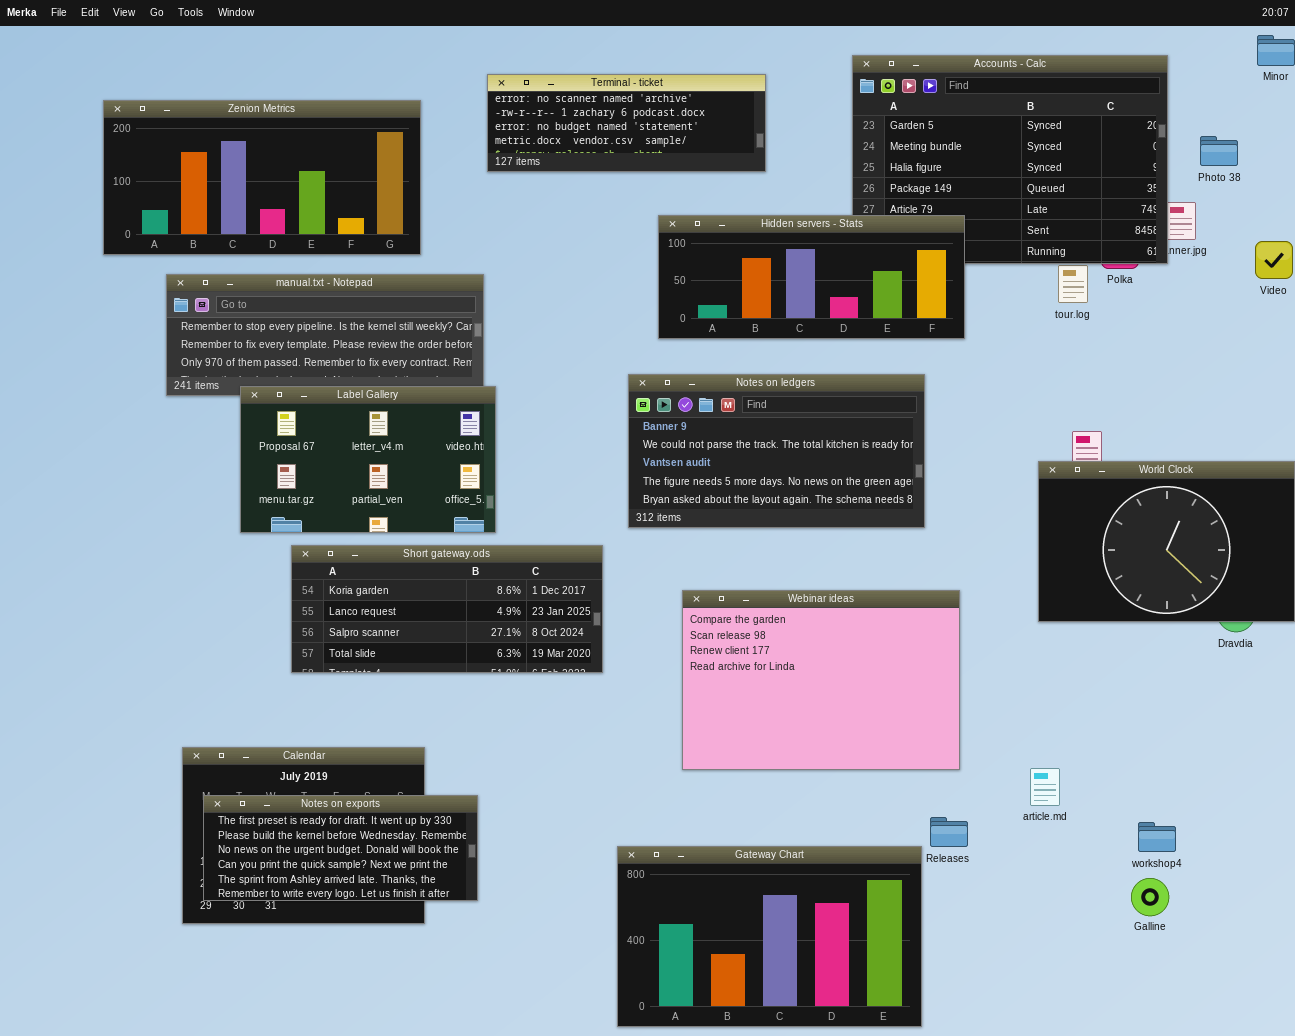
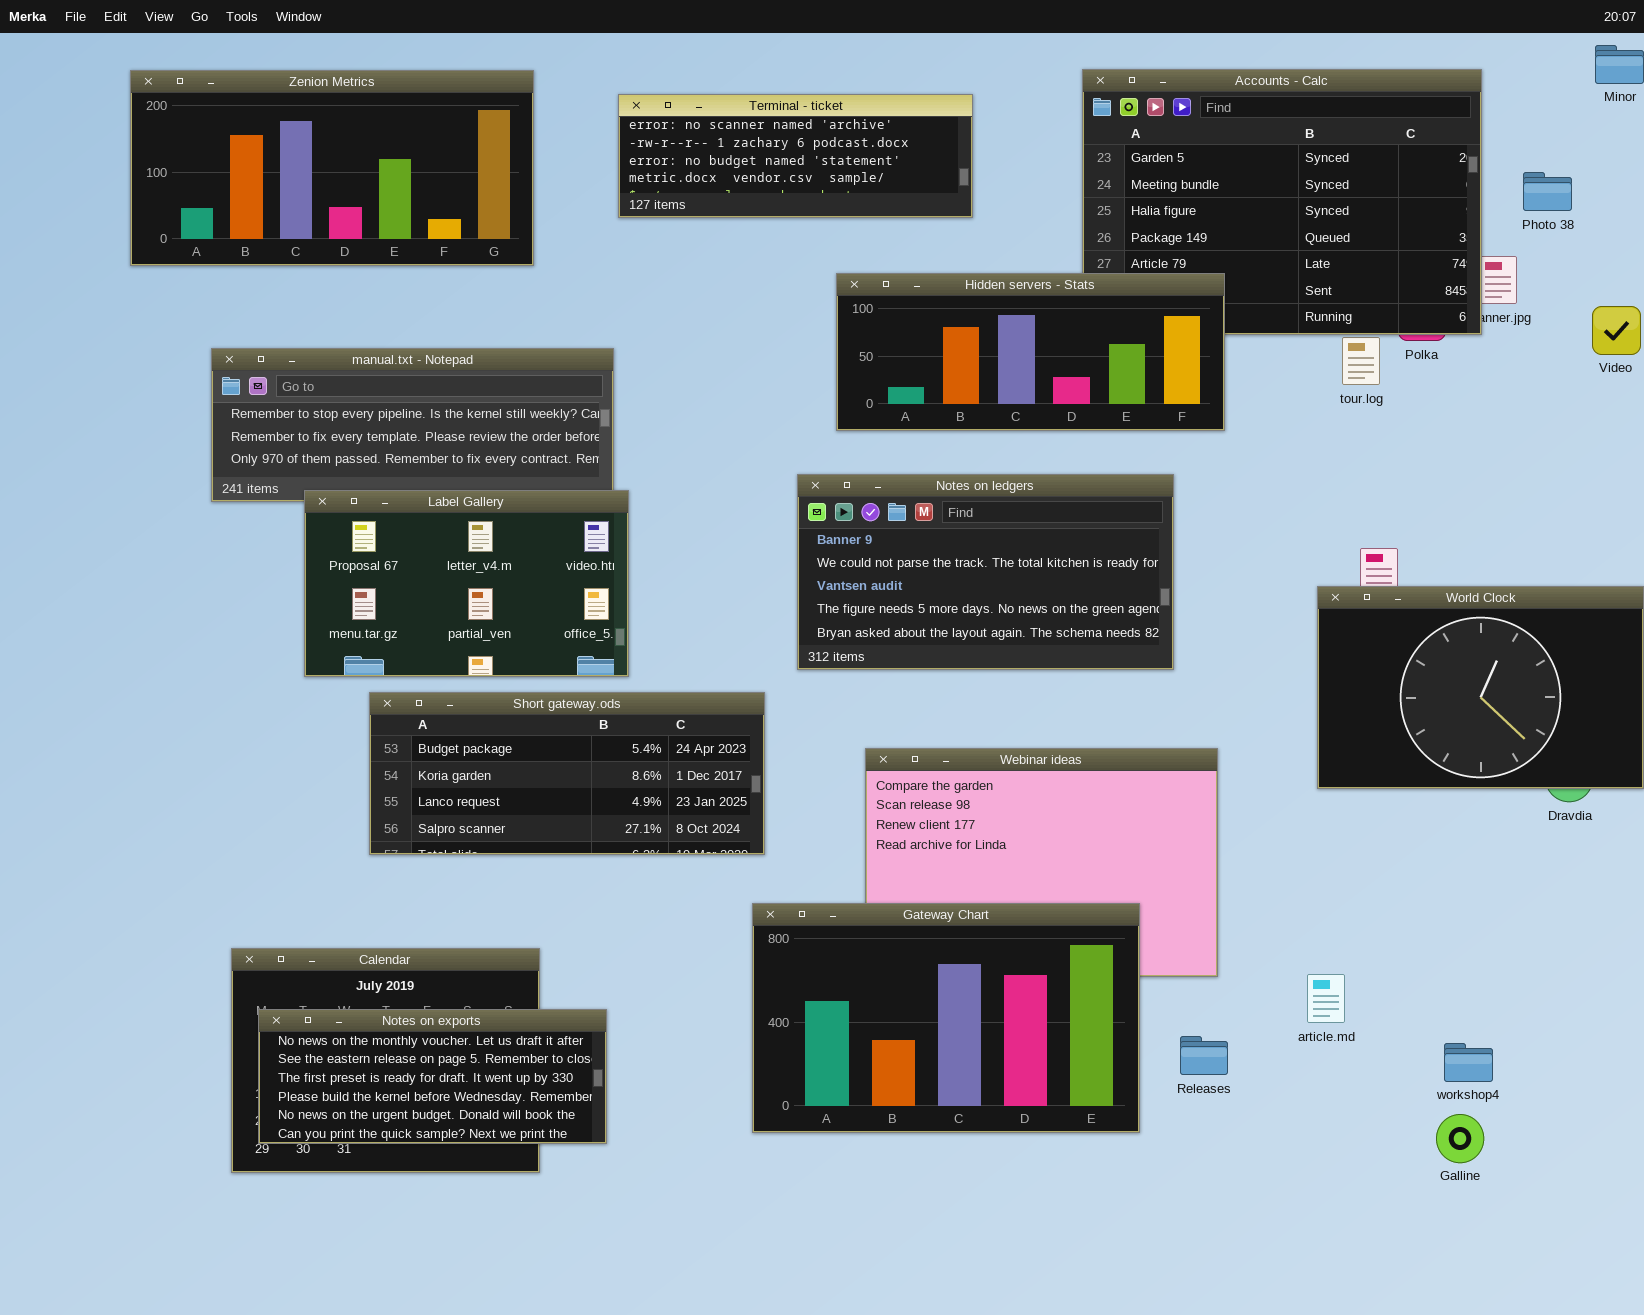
Zenion Metrics: [103,100,421,255] -> [130,70,534,266], moved
Short gateway.ods: [291,545,603,673] -> [369,692,765,855], scrolled up 1 row
Notes on exports: [203,795,478,901] -> [258,1009,607,1144], scrolled up 2 rows
Gateway Chart: [617,846,922,1027] -> [752,903,1140,1133], moved

